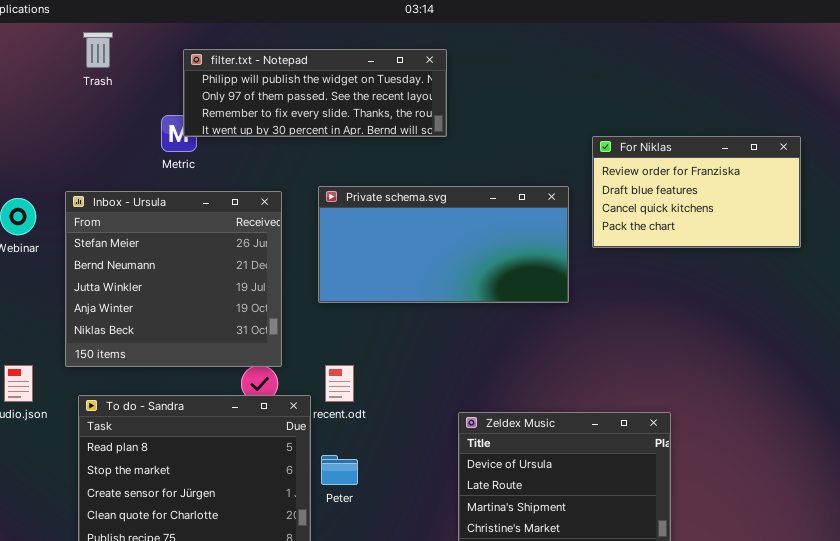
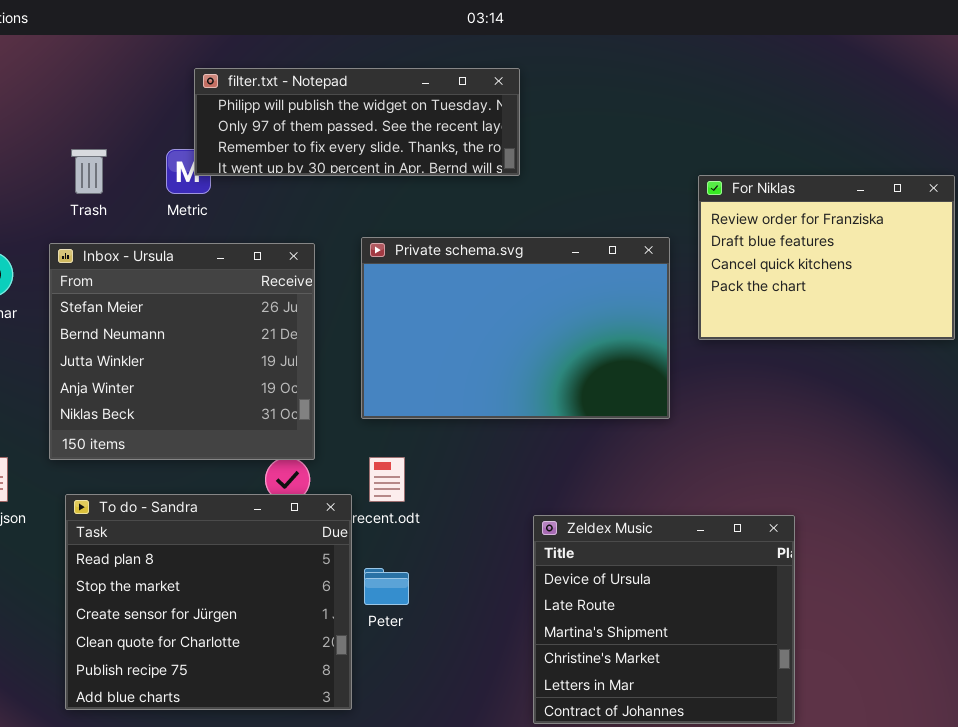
Trash: [83,32,113,68] -> [71,149,107,194], moved
For Niklas: [592,136,801,248] -> [698,175,955,340], resized
Private schema.svg: [318,186,569,303] -> [361,237,670,419], resized

